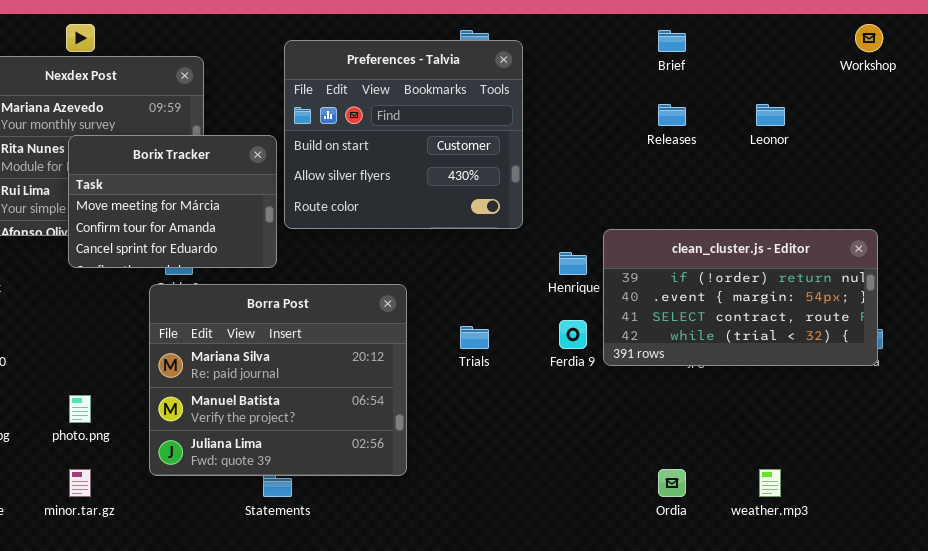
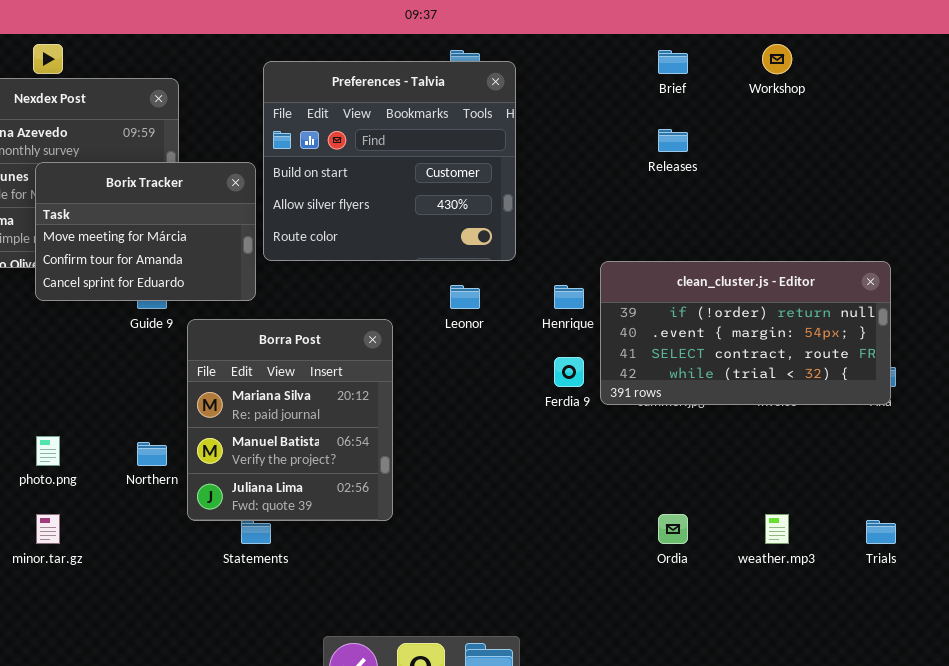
Workshop: [855,24,883,52] -> [762,44,792,74], moved
Leonor: [756,104,785,126] -> [450,285,480,309], moved
Borra Post: [149,284,407,476] -> [187,319,393,521], resized
Trials: [460,326,489,349] -> [866,520,896,544], moved

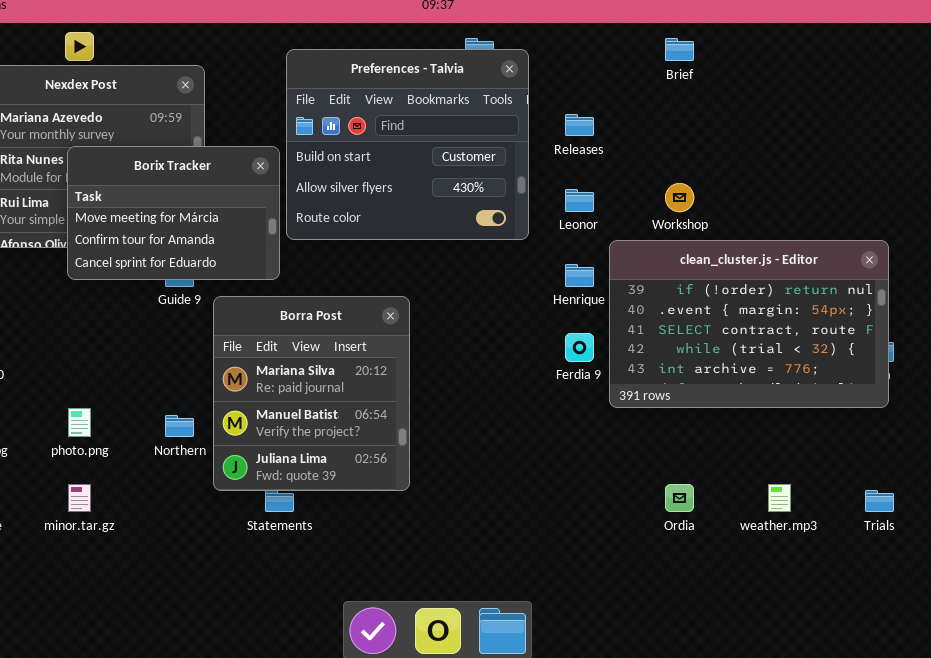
Workshop: [762,44,792,74] -> [665,183,694,212], moved
Releases: [658,129,688,152] -> [565,114,594,136], moved
clean_cluster.js - Editor: [600,261,891,405] -> [609,240,889,408], resized
Leonor: [450,285,480,309] -> [565,189,594,212], moved

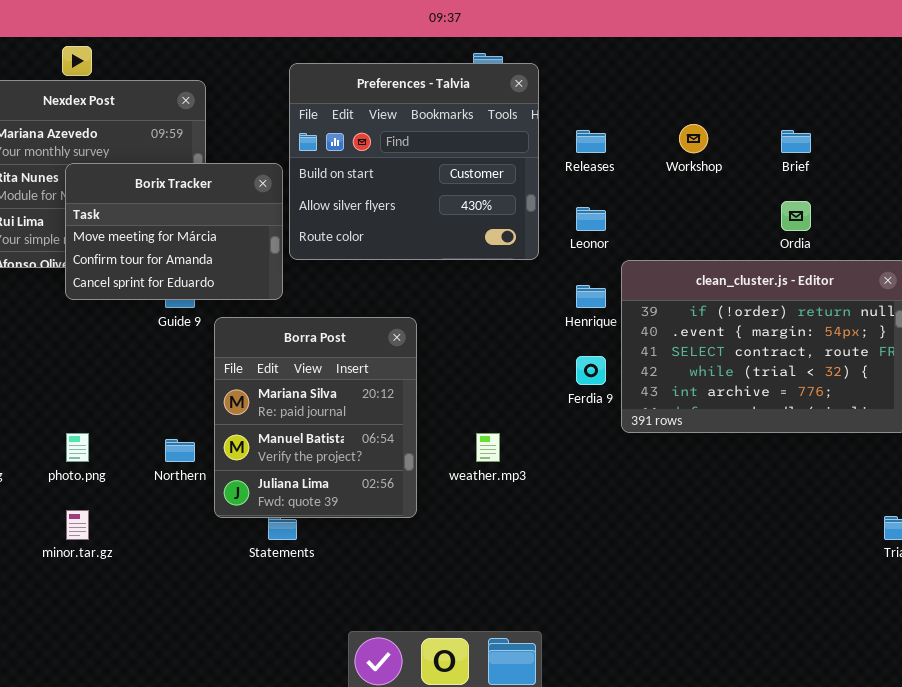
Brief: [665,38,694,61] -> [781,130,811,153], moved
Workshop: [665,183,694,212] -> [679,124,708,153], moved
Ordia: [665,484,694,512] -> [781,201,811,231], moved
weather.mp3: [768,484,791,512] -> [476,433,500,462], moved

